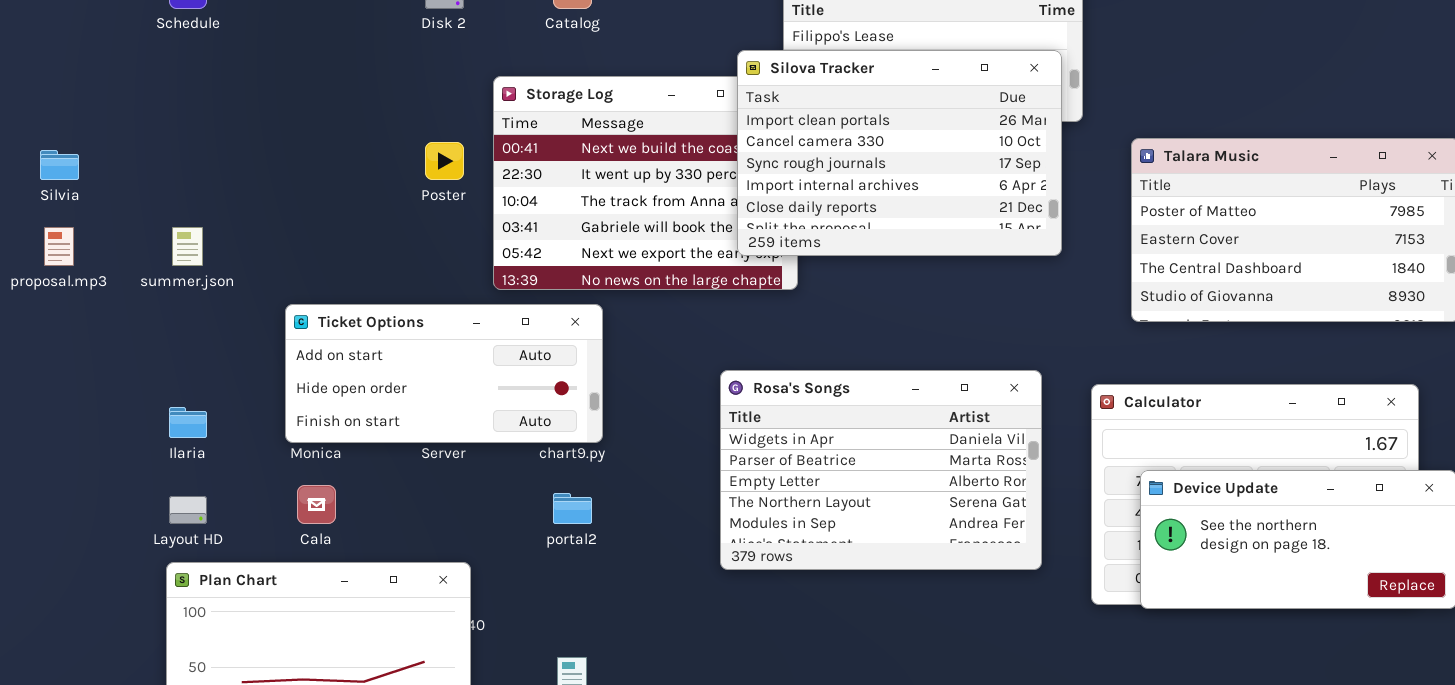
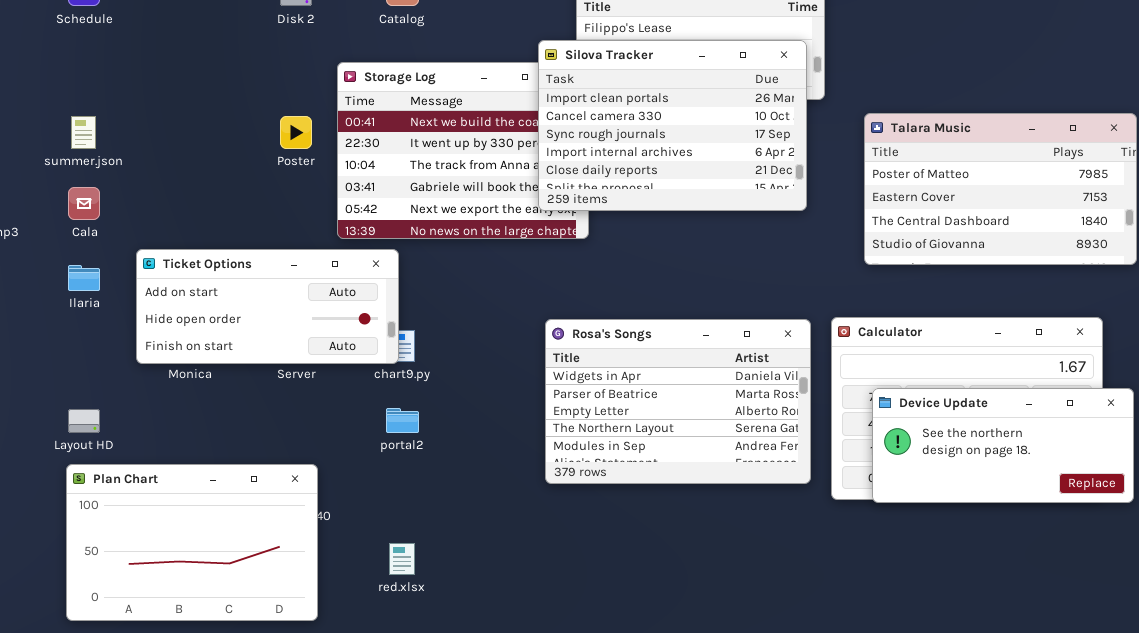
summer.json: [172,227,203,266] -> [71,116,96,149], moved
Ticket Options: [285,304,603,443] -> [136,249,399,364], moved
Rosa's Songs: [720,370,1042,570] -> [545,319,811,484], moved
Ilaria: [169,407,207,438] -> [68,265,100,291], moved
Cala: [297,485,336,524] -> [68,187,100,220], moved

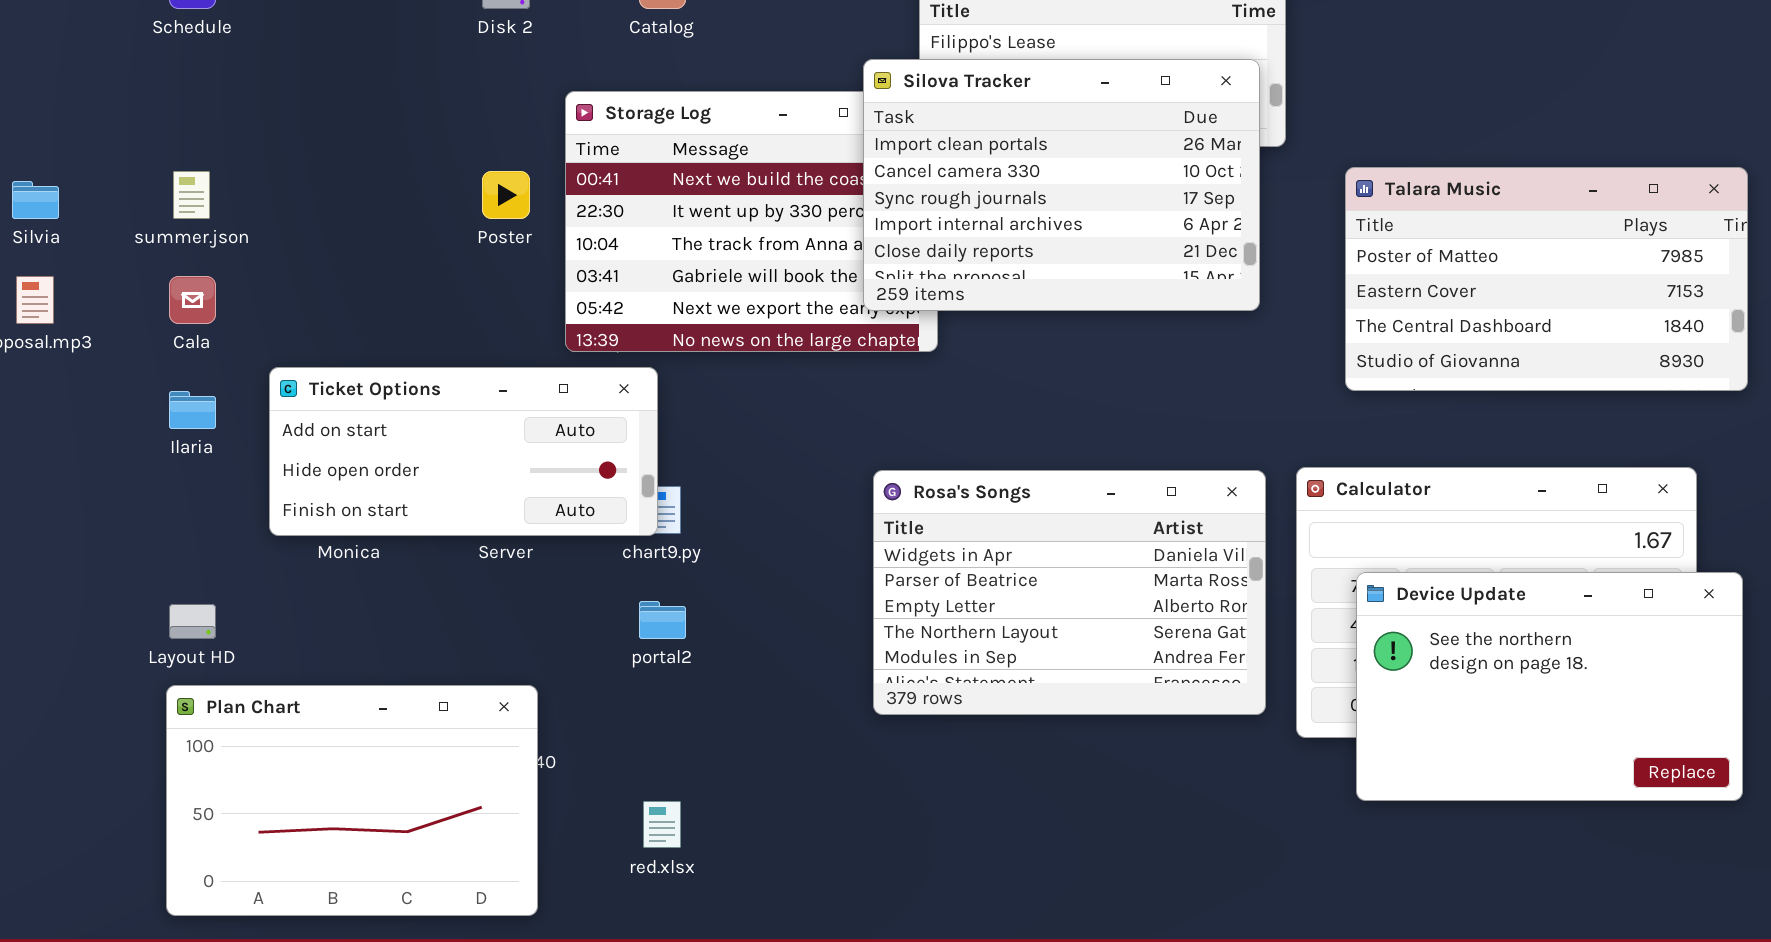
Device Update: [872,388,1134,503] -> [1356,572,1743,801], resized

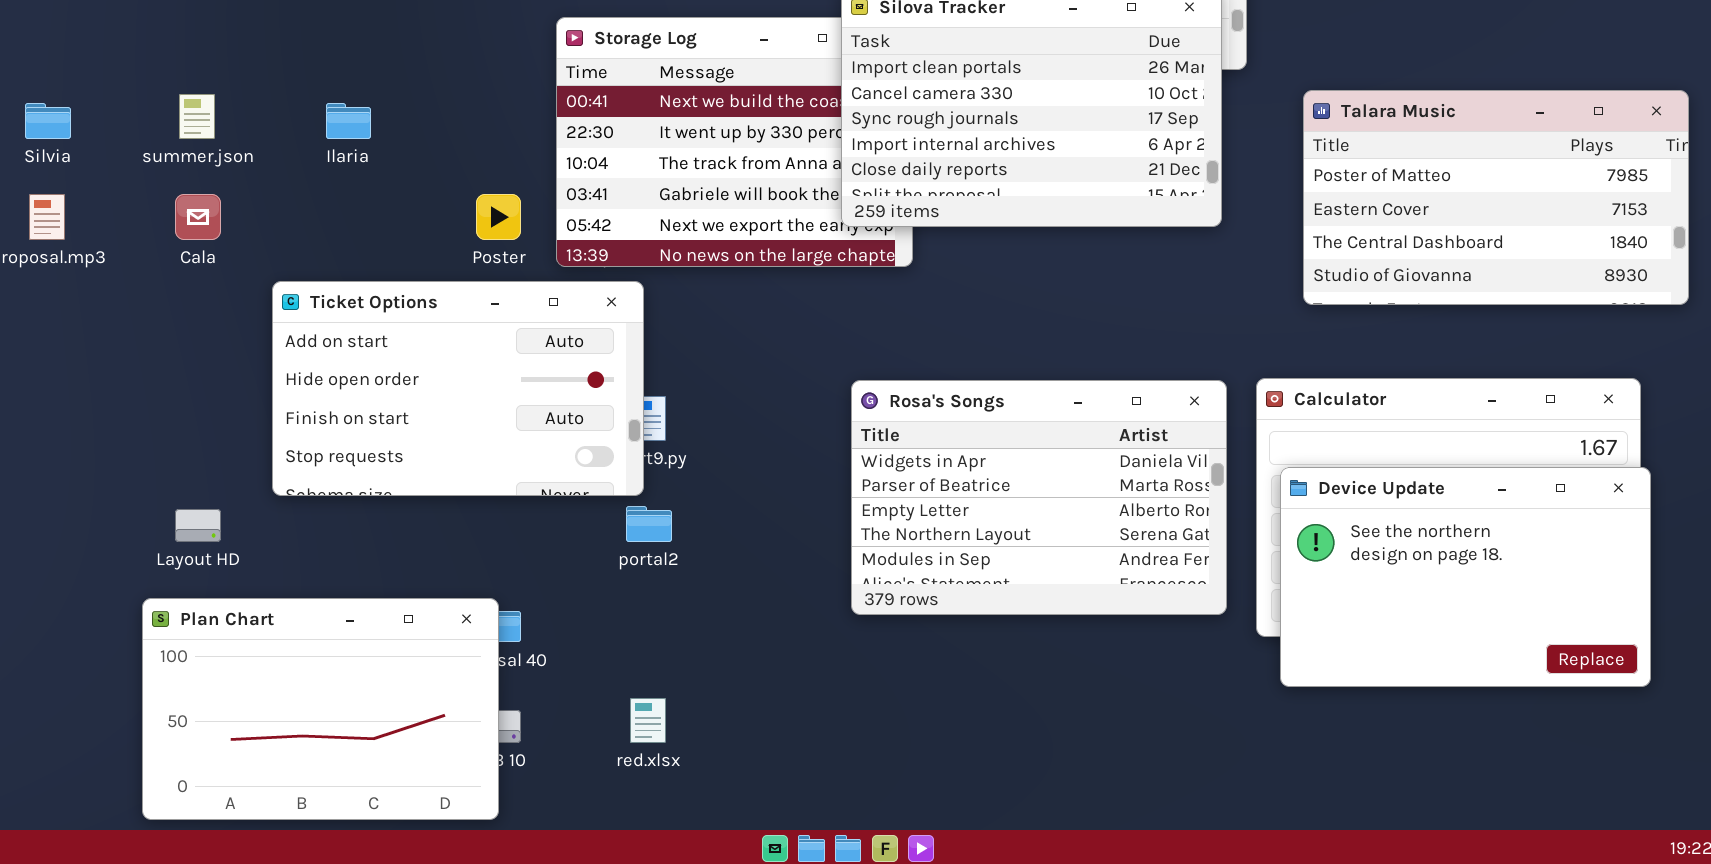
Poster: [482,171,530,219] -> [476,194,521,240], moved
Ticket Options: [269,367,658,536] -> [272,281,644,496], resized
Ilaria: [169,391,216,429] -> [326,103,371,139], moved
Device Update: [1356,572,1743,801] -> [1280,467,1651,687], moved
Plan Chart: [166,685,538,916] -> [142,598,499,820], moved

